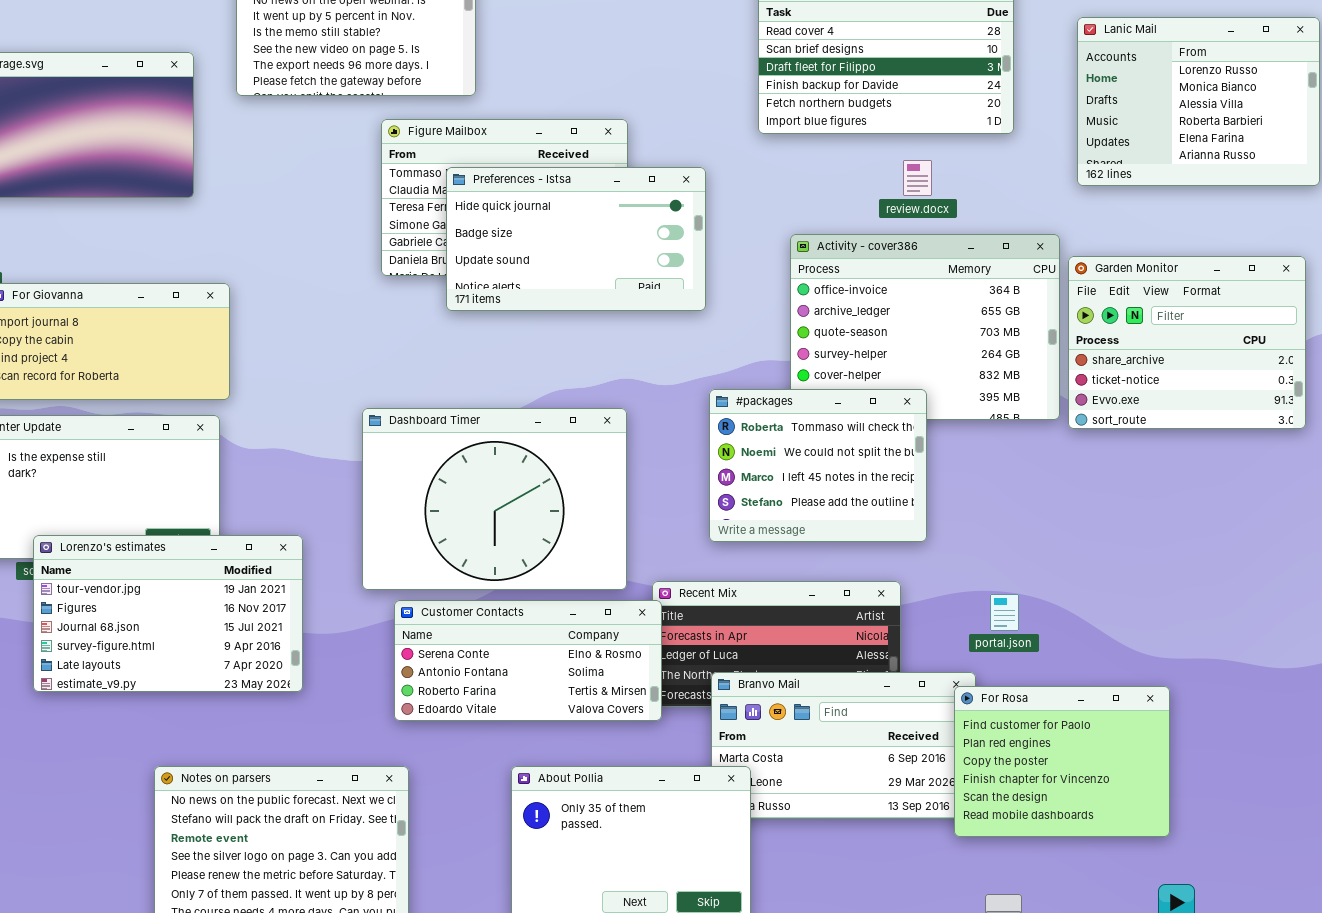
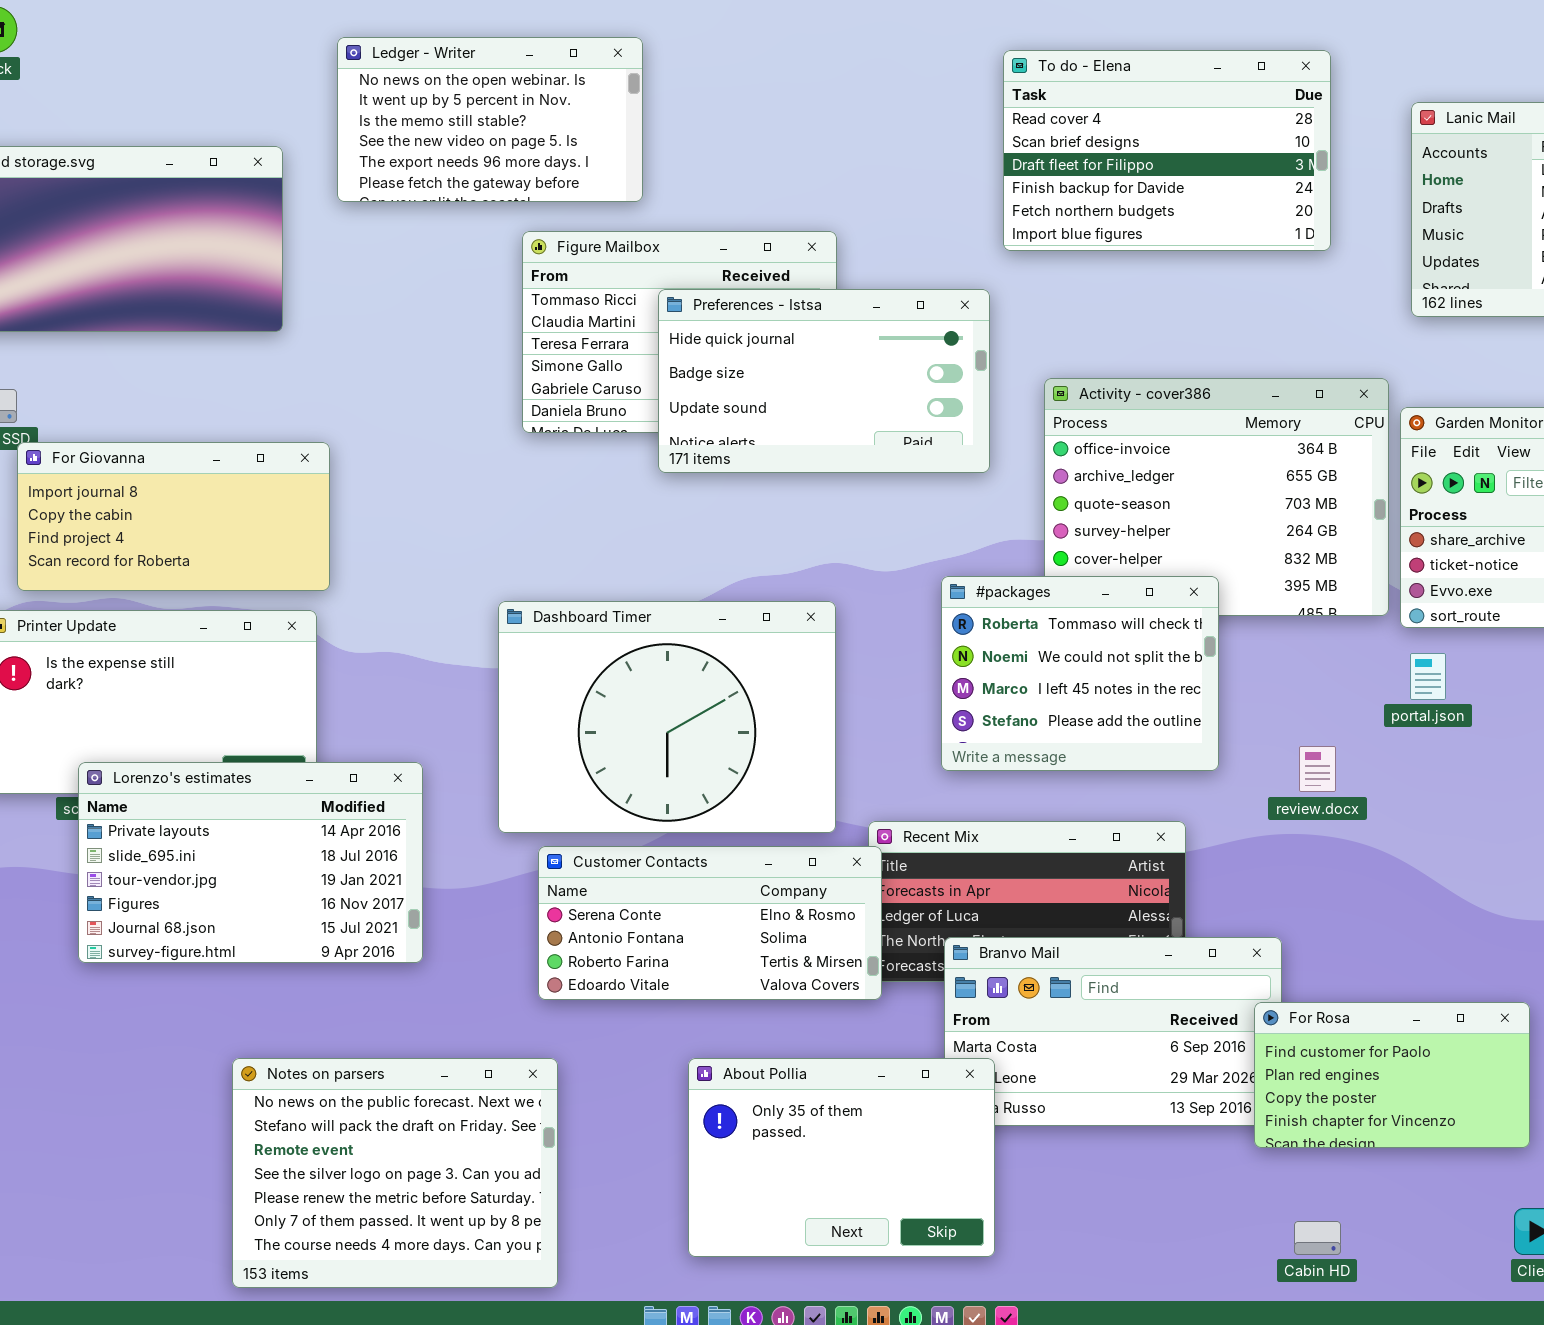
review.docx: [903,160,932,196] -> [1299,746,1336,792], moved
Preferences - Istsa: [446,167,706,311] -> [658,289,990,473], moved
Lorenzo's estimates: [33,535,303,692] -> [78,762,423,963], scrolled up 2 rows
portal.json: [990,594,1019,631] -> [1410,653,1446,700], moved
For Rosa: [954,686,1170,837] -> [1254,1002,1530,1148], resized

